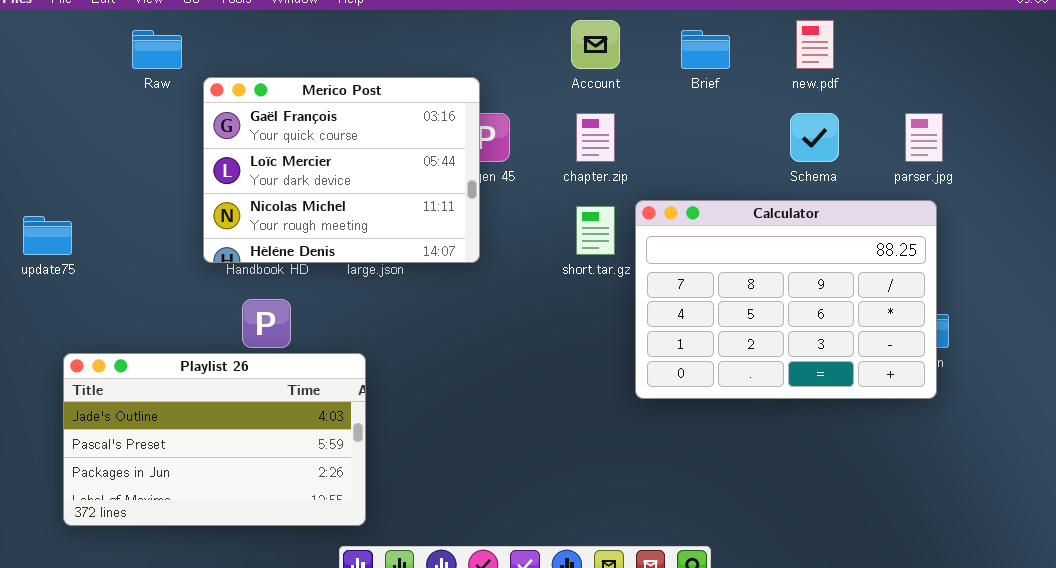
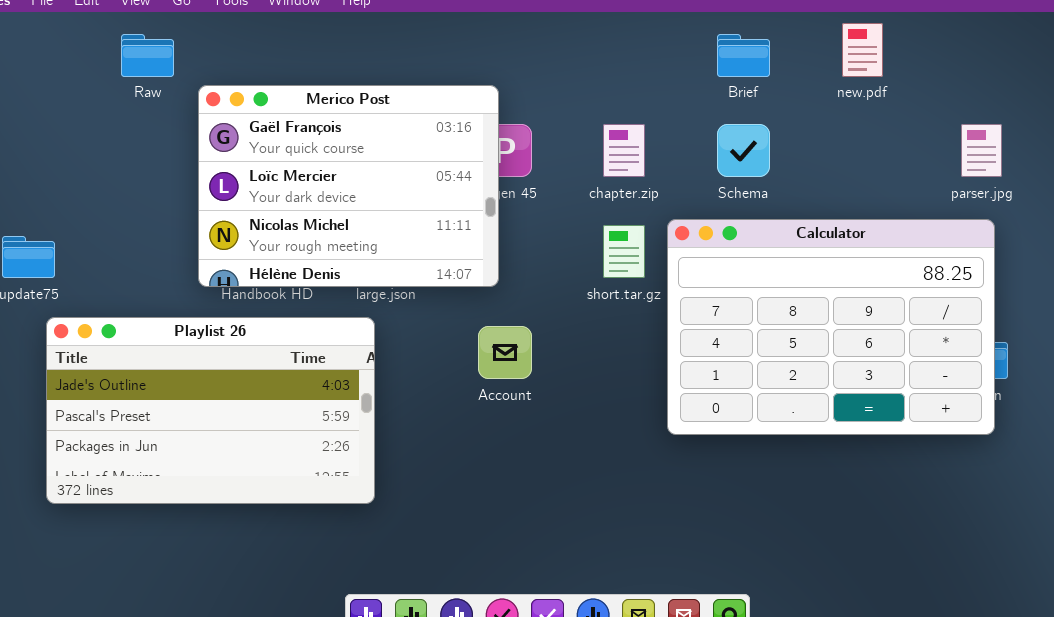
Account: [571,20,620,69] -> [478,326,532,379], moved
Schema: [790,113,839,162] -> [717,124,770,177], moved
Playlist 26: [63,353,366,526] -> [46,317,375,504], moved

